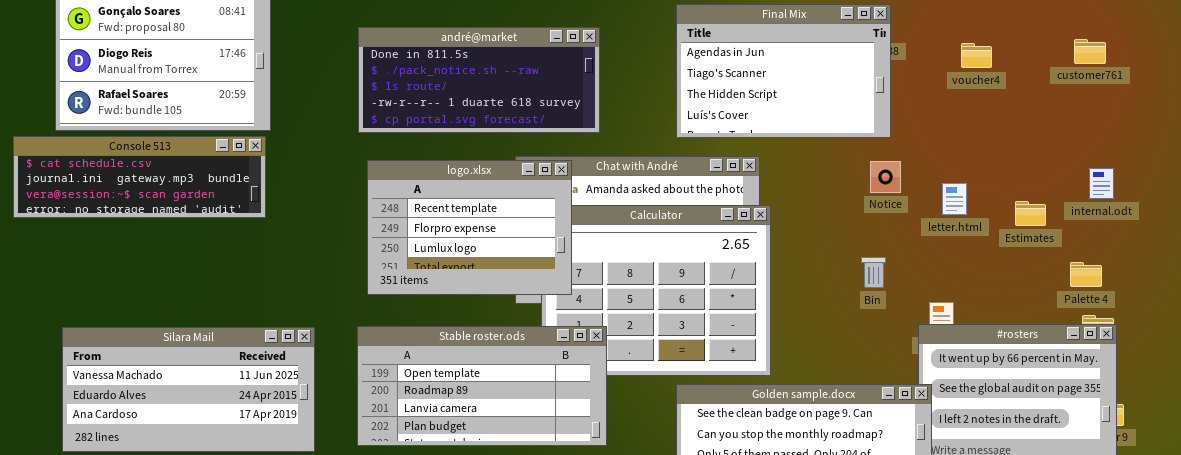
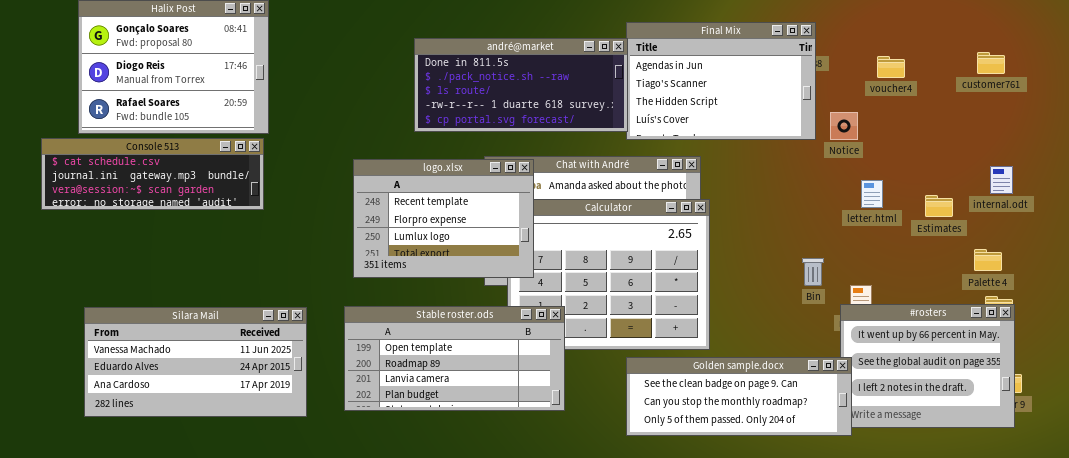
andré@market: [358,27,600,133] -> [414,38,628,132], moved
Notice: [870,161,901,193] -> [830,112,858,140], moved
Bin: [861,257,886,288] -> [802,258,824,286], moved

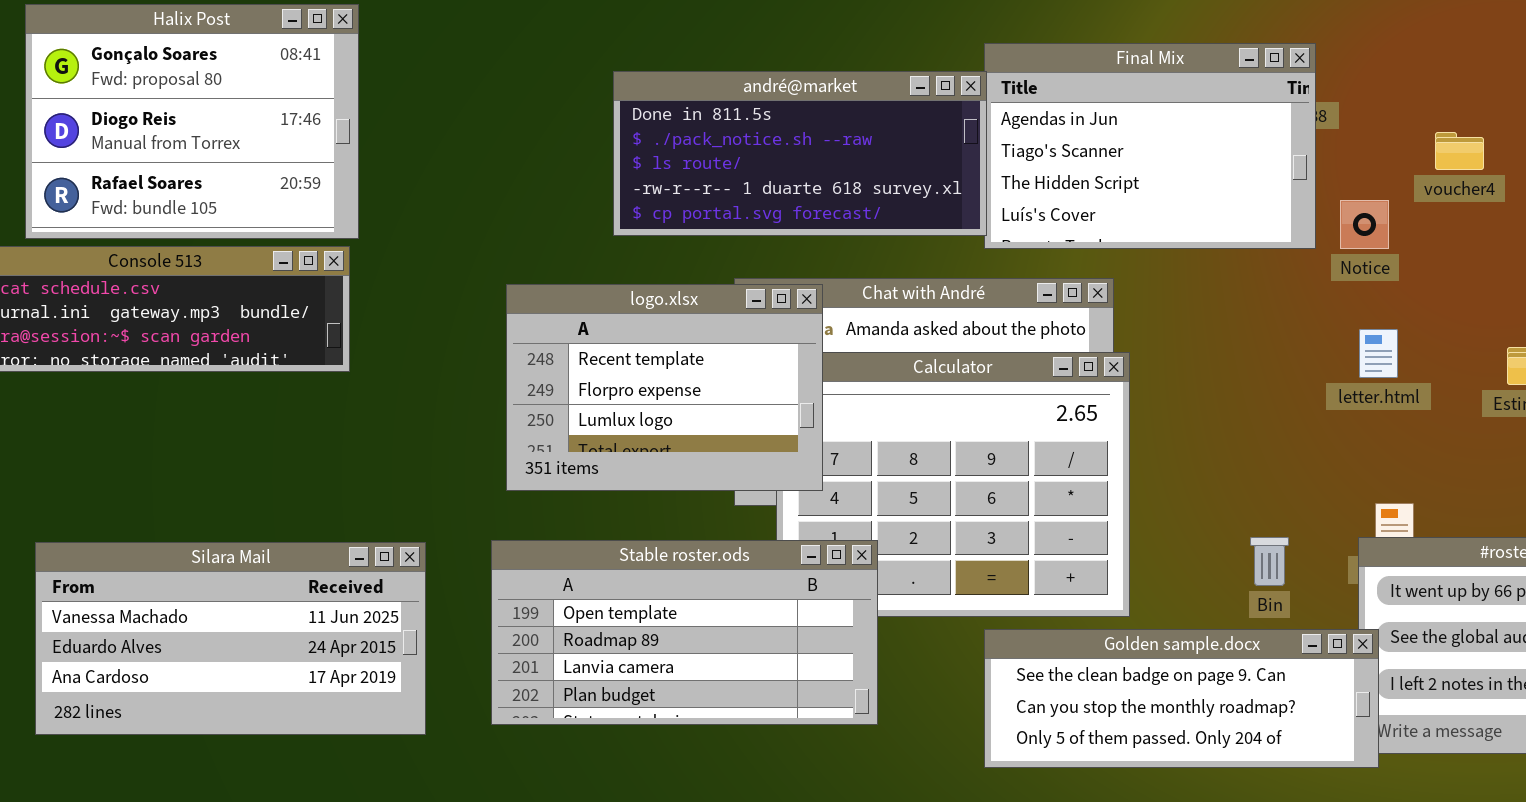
voucher4: [877,56,905,78] -> [1435,132,1484,170], moved
letter.html: [861,180,883,208] -> [1359,329,1398,378], moved
Bin: [802,258,824,286] -> [1250,537,1289,586], moved

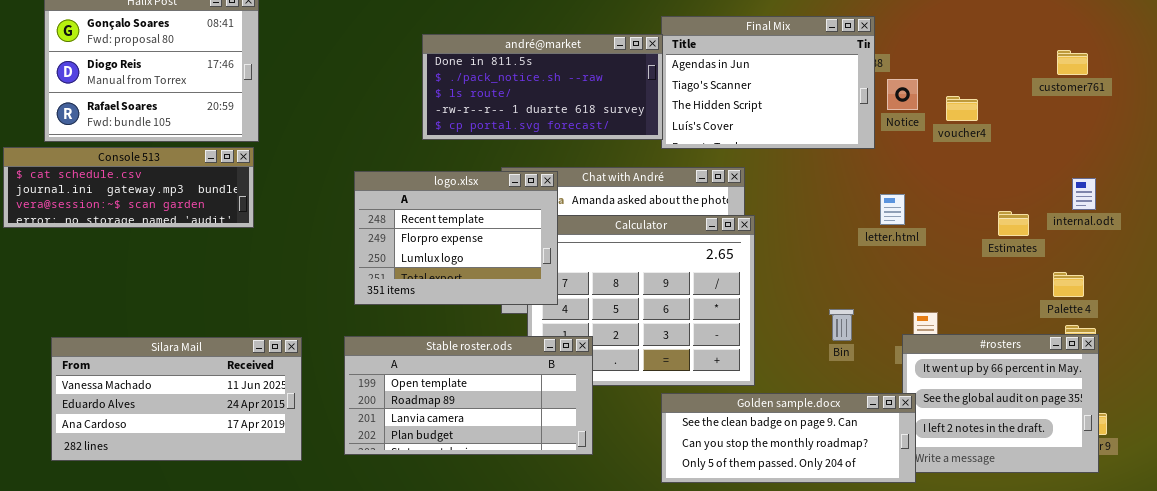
voucher4: [1435,132,1484,170] -> [946,96,978,121], moved
Notice: [1340,200,1389,249] -> [887,79,918,110], moved
letter.html: [1359,329,1398,378] -> [880,194,905,225], moved
Bin: [1250,537,1289,586] -> [829,309,854,341], moved

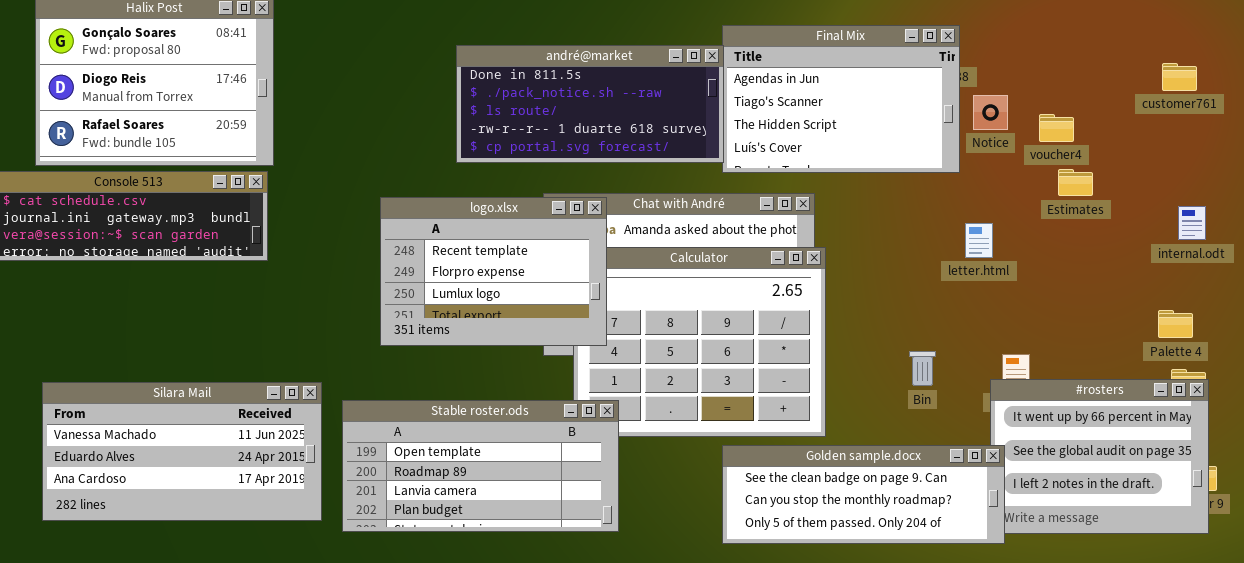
Estimates: [998,211,1029,236] -> [1058,169,1093,196], moved
Stable roster.ods: [344,336,593,455] -> [342,400,619,532], moved

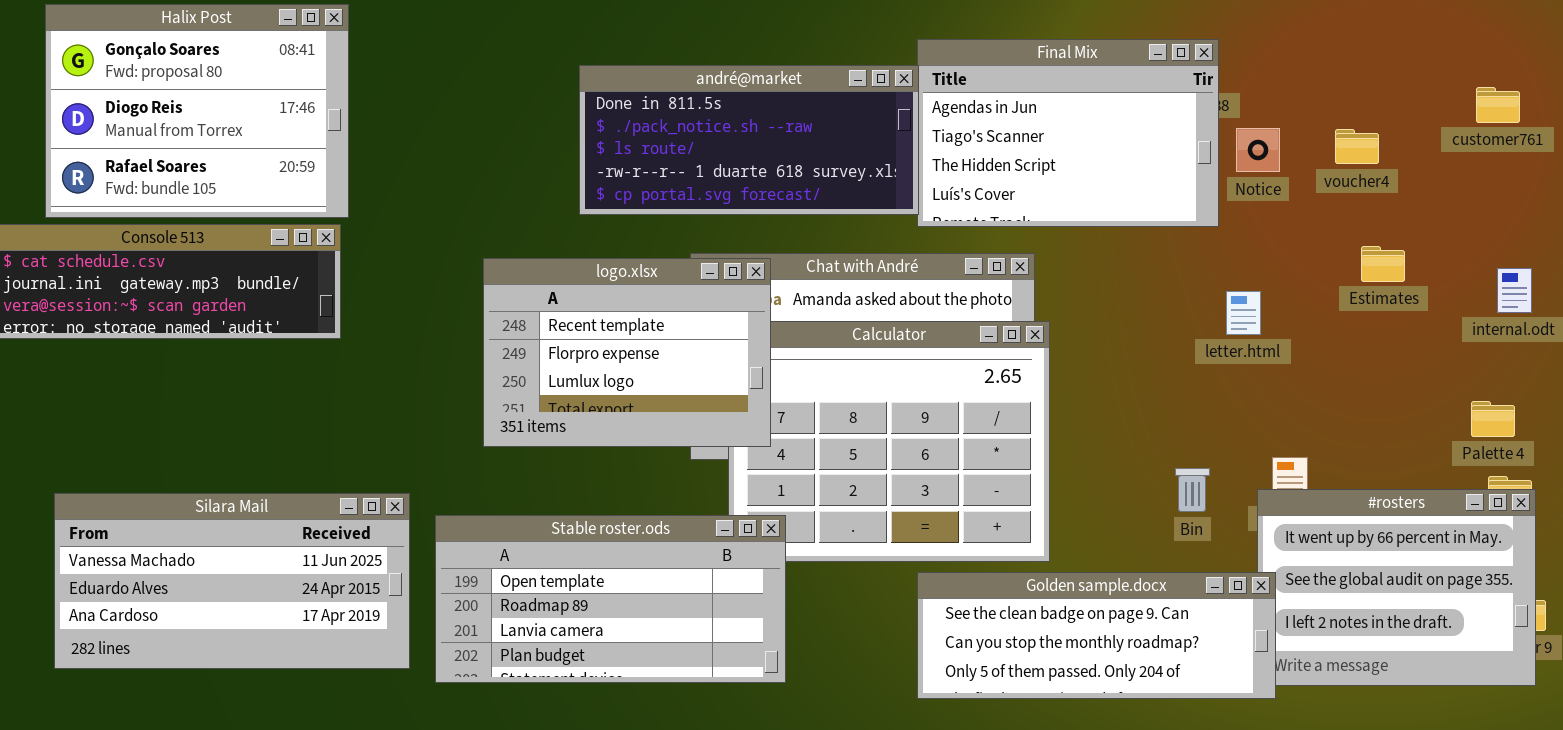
voucher4: [1039,114,1074,142] -> [1335,129,1379,164], moved
Estimates: [1058,169,1093,196] -> [1361,246,1405,282], moved
Bin: [909,351,936,386] -> [1175,468,1210,512], moved

